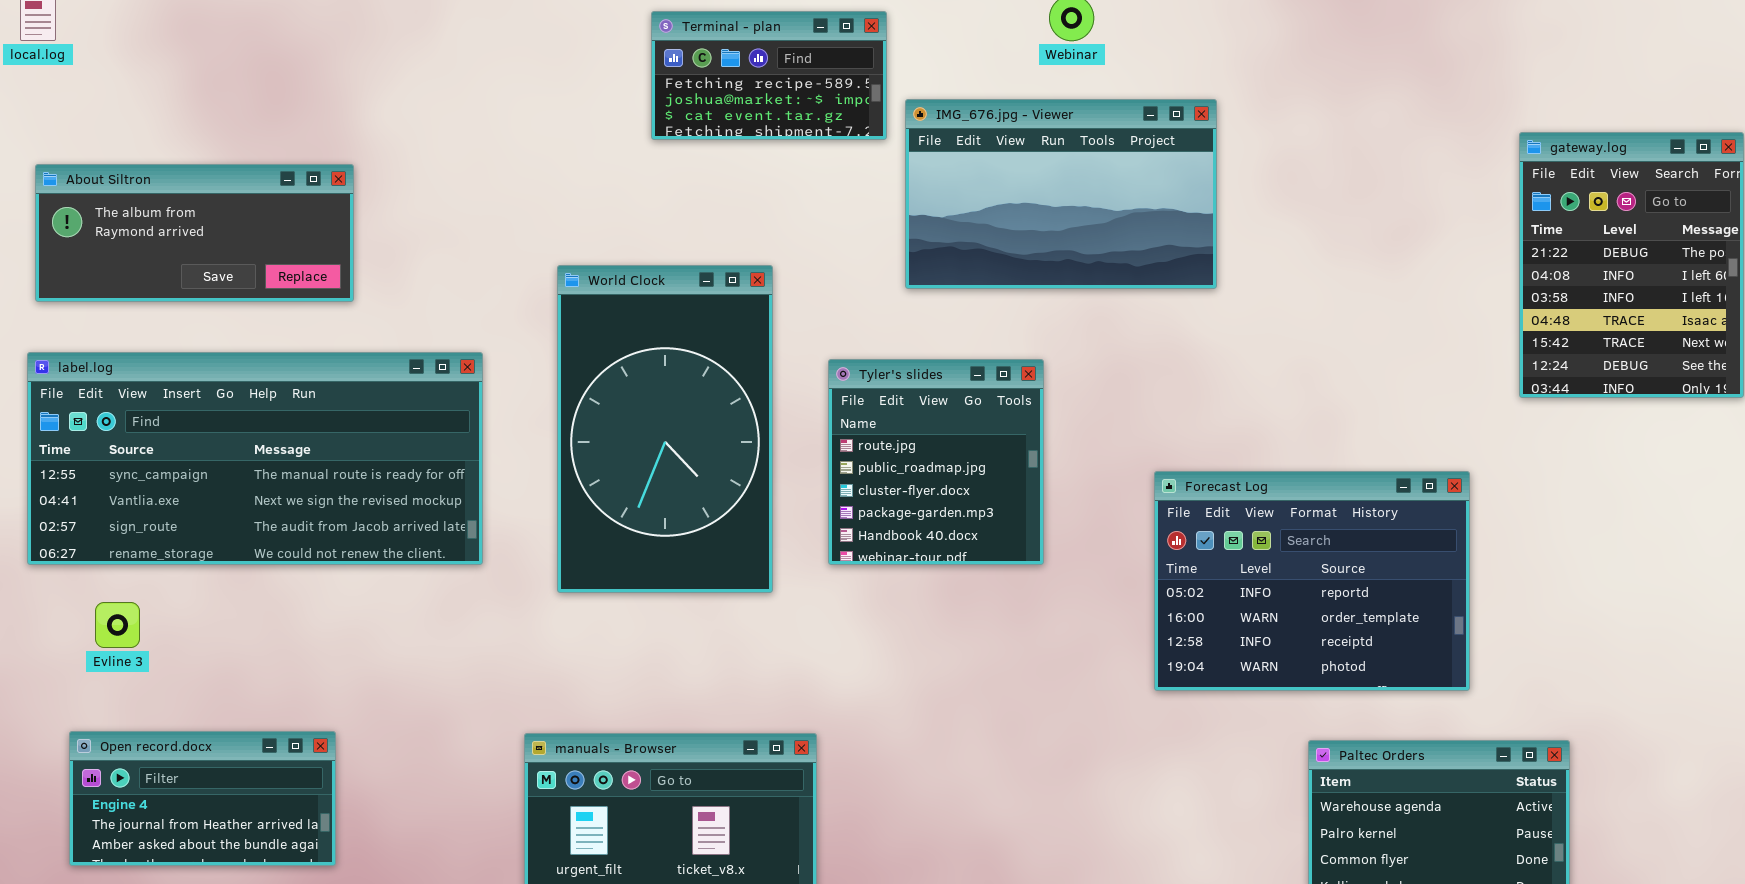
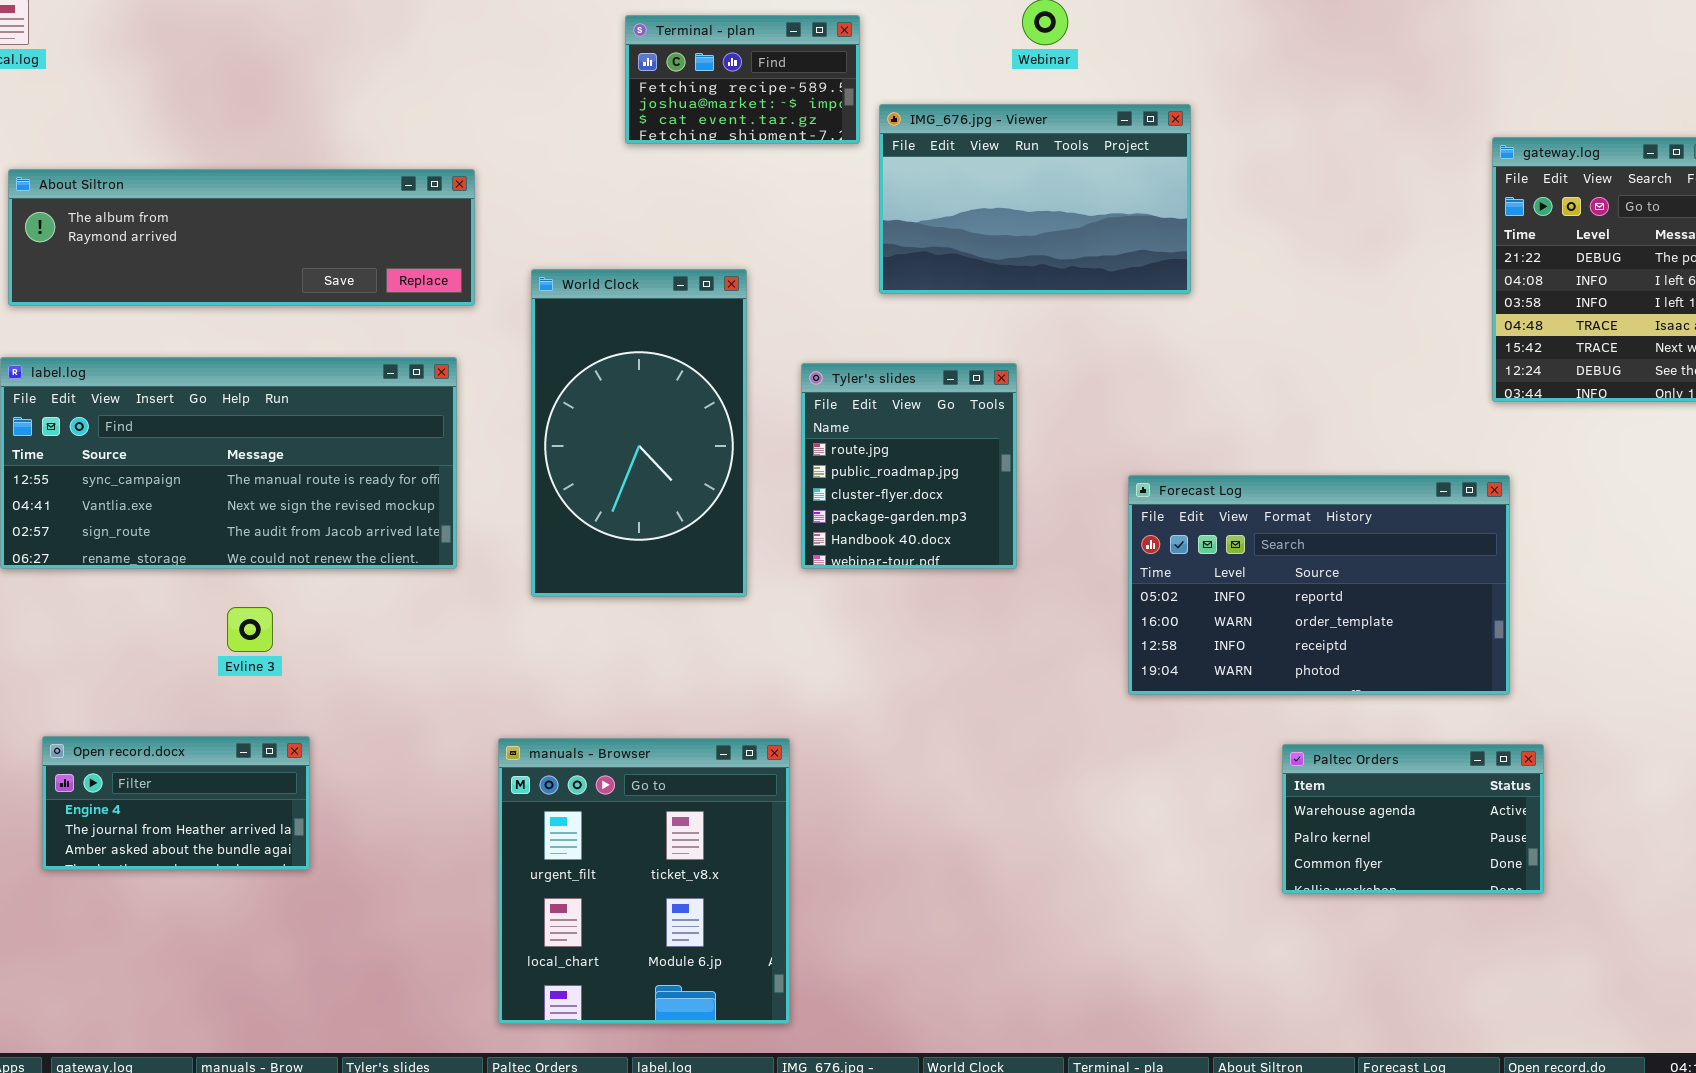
About Siltron: [35,164,354,302] -> [8,169,475,306], resized
Forecast Log: [1154,471,1470,691] -> [1128,475,1510,695], resized
Evline 3: [95,602,140,648] -> [227,607,273,652], moved

